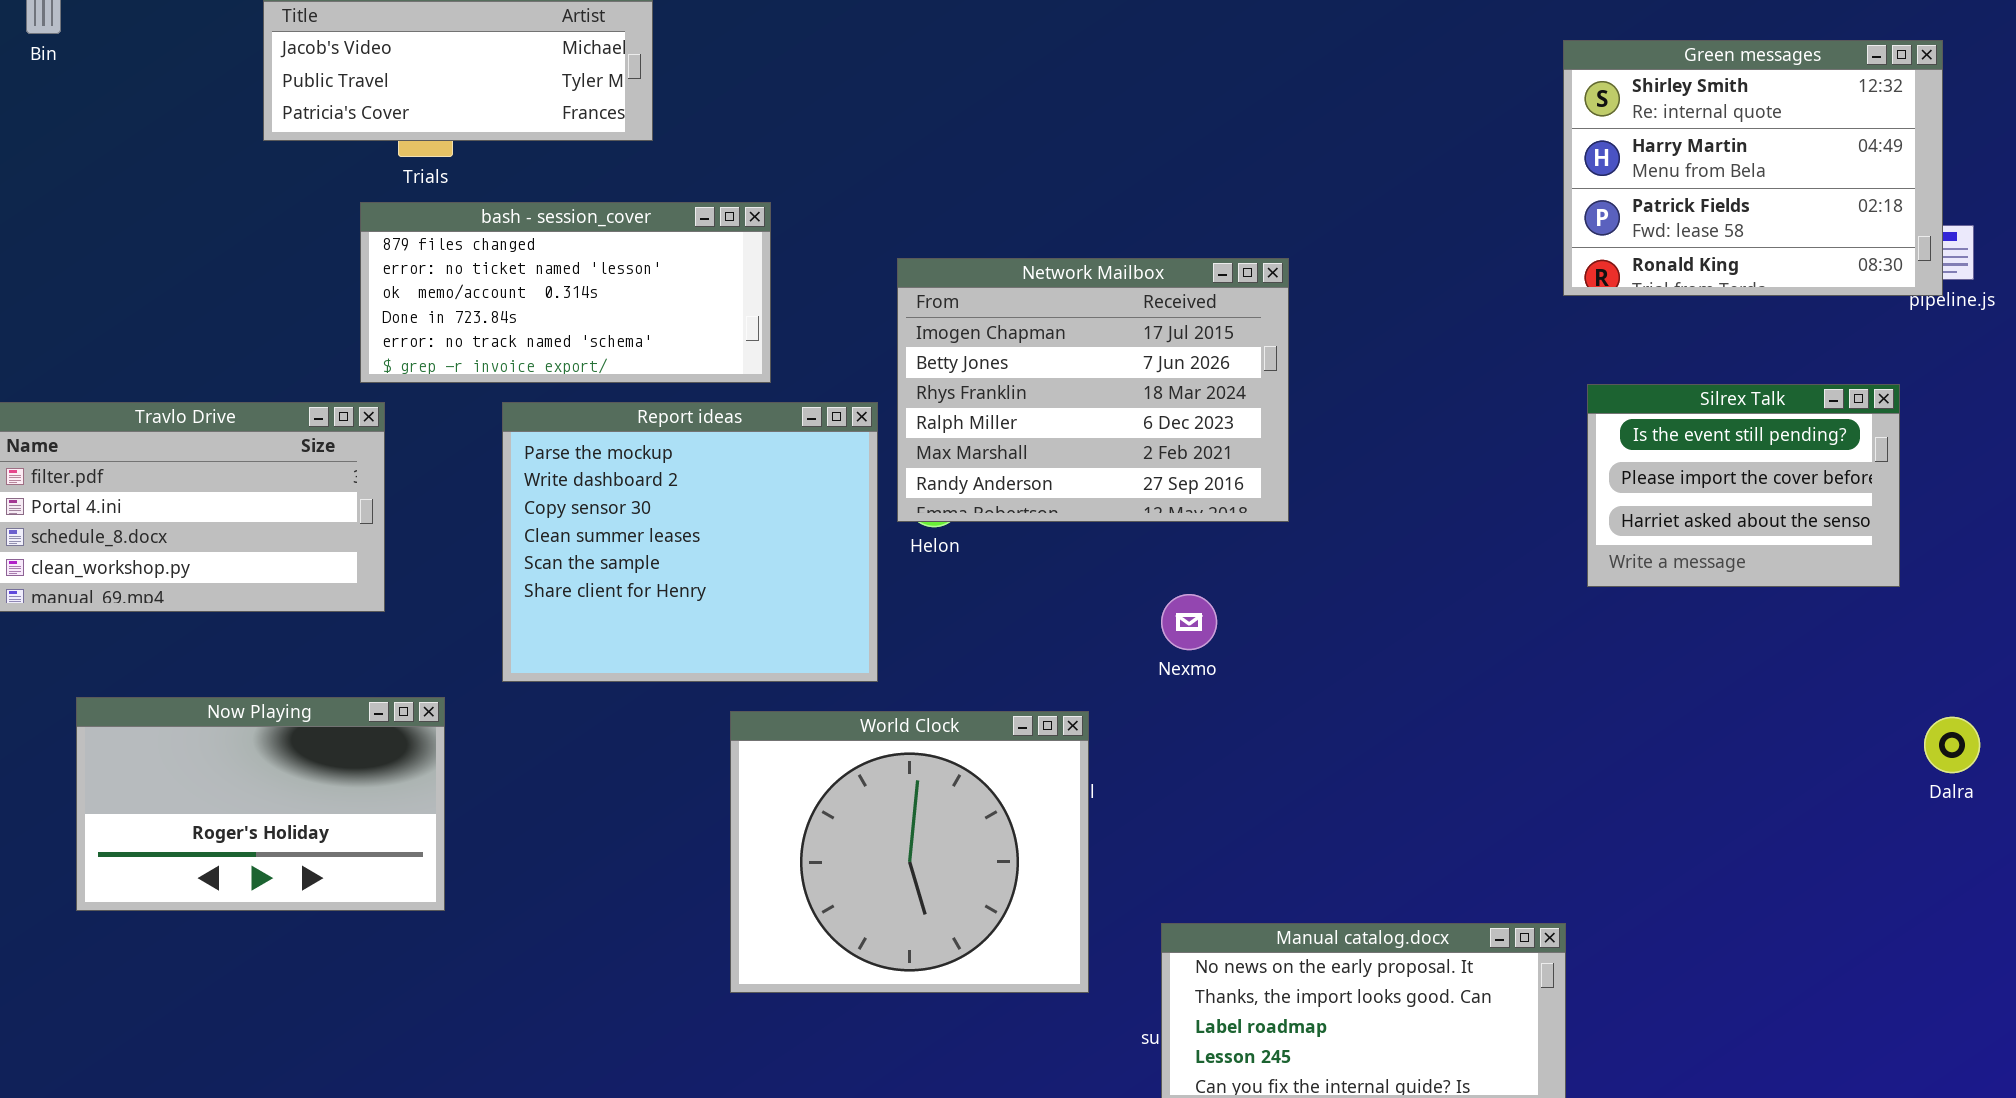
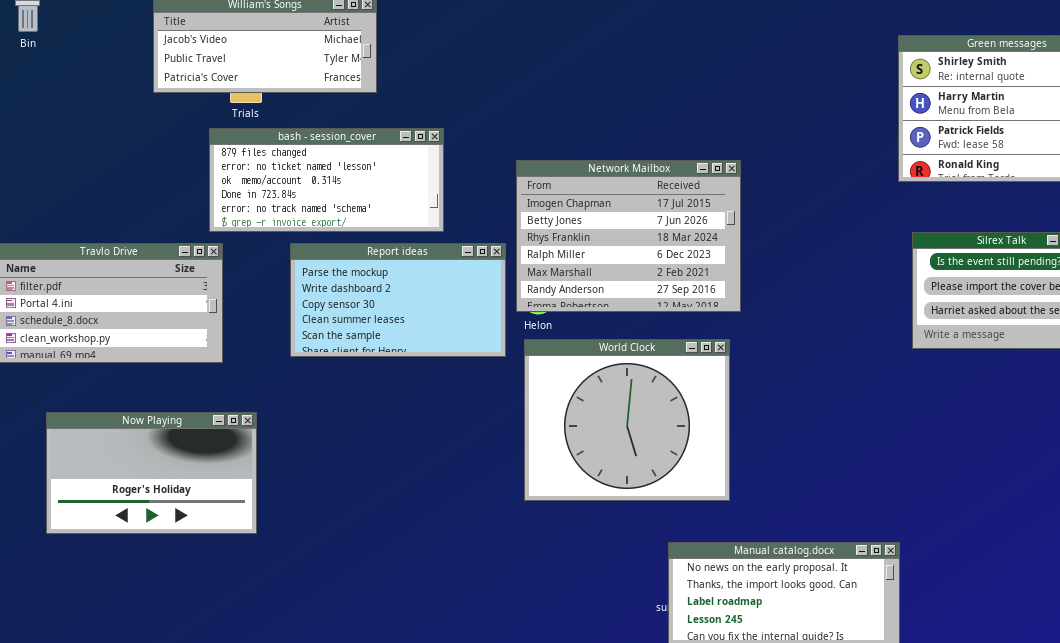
Report ideas: [502,402,878,682] -> [290,243,506,357], resized
World Clock: [730,711,1089,993] -> [524,339,730,501], moved

